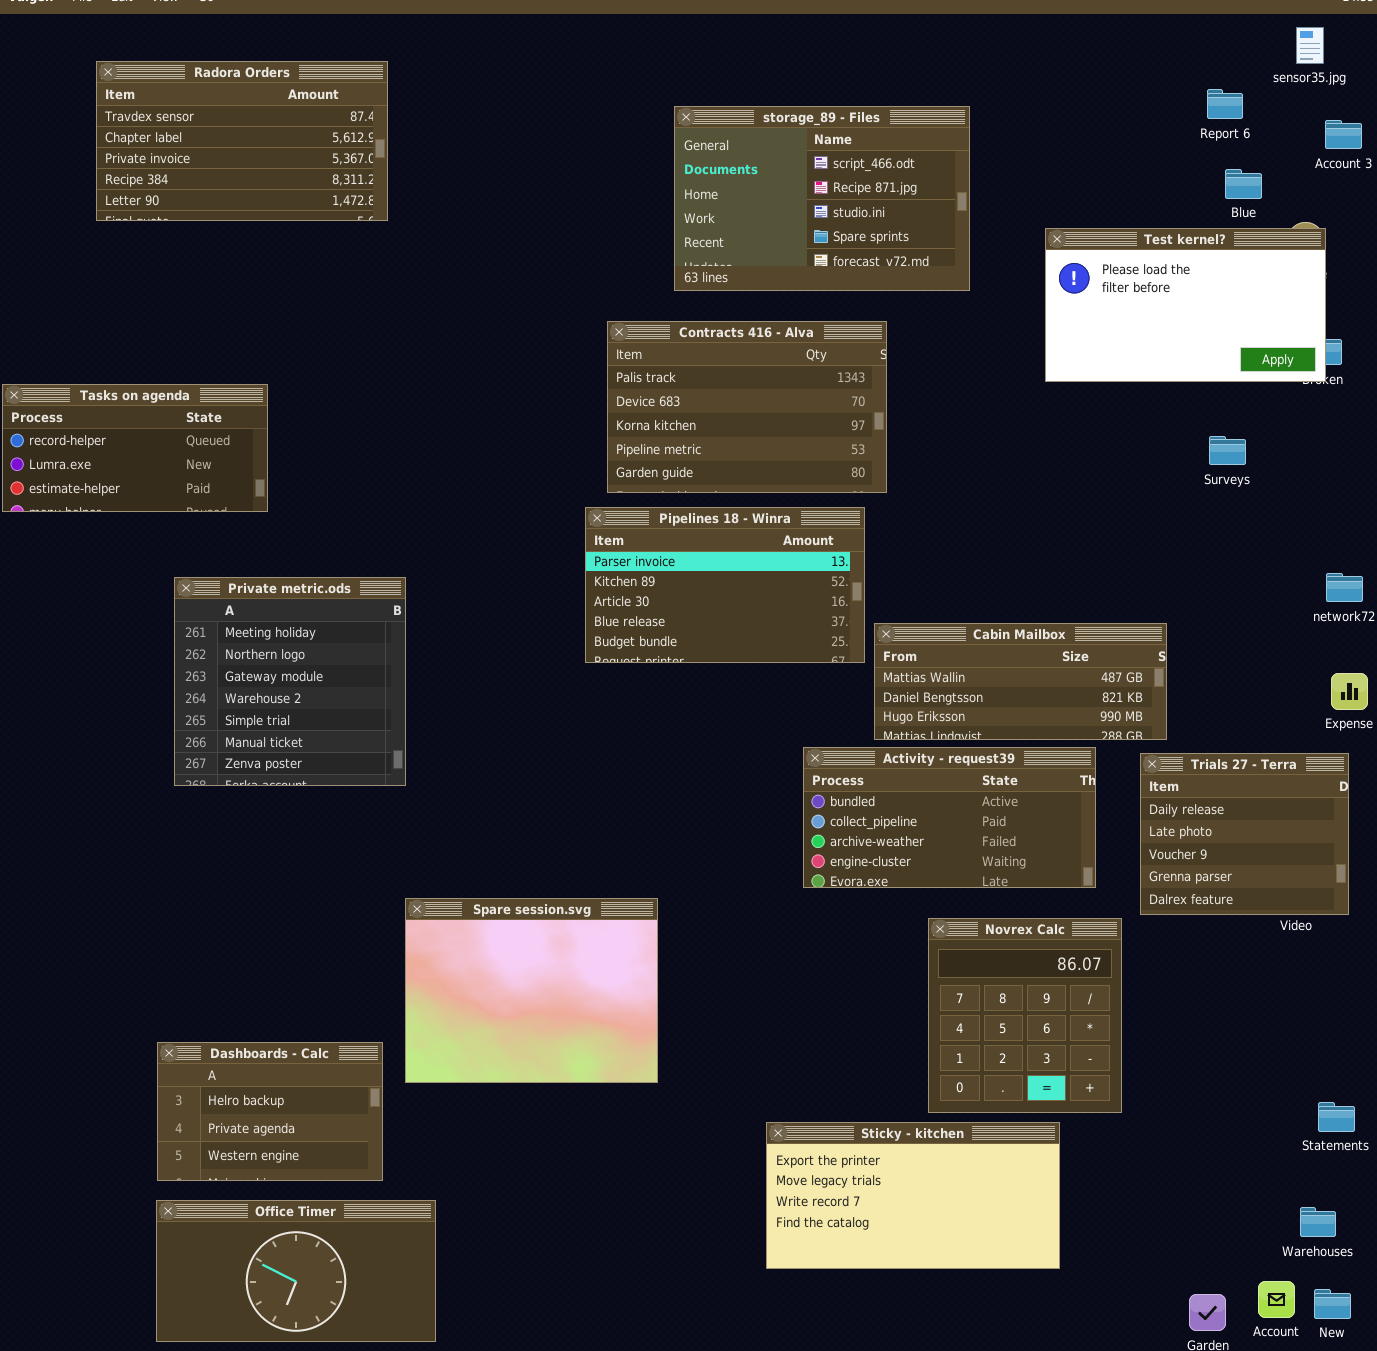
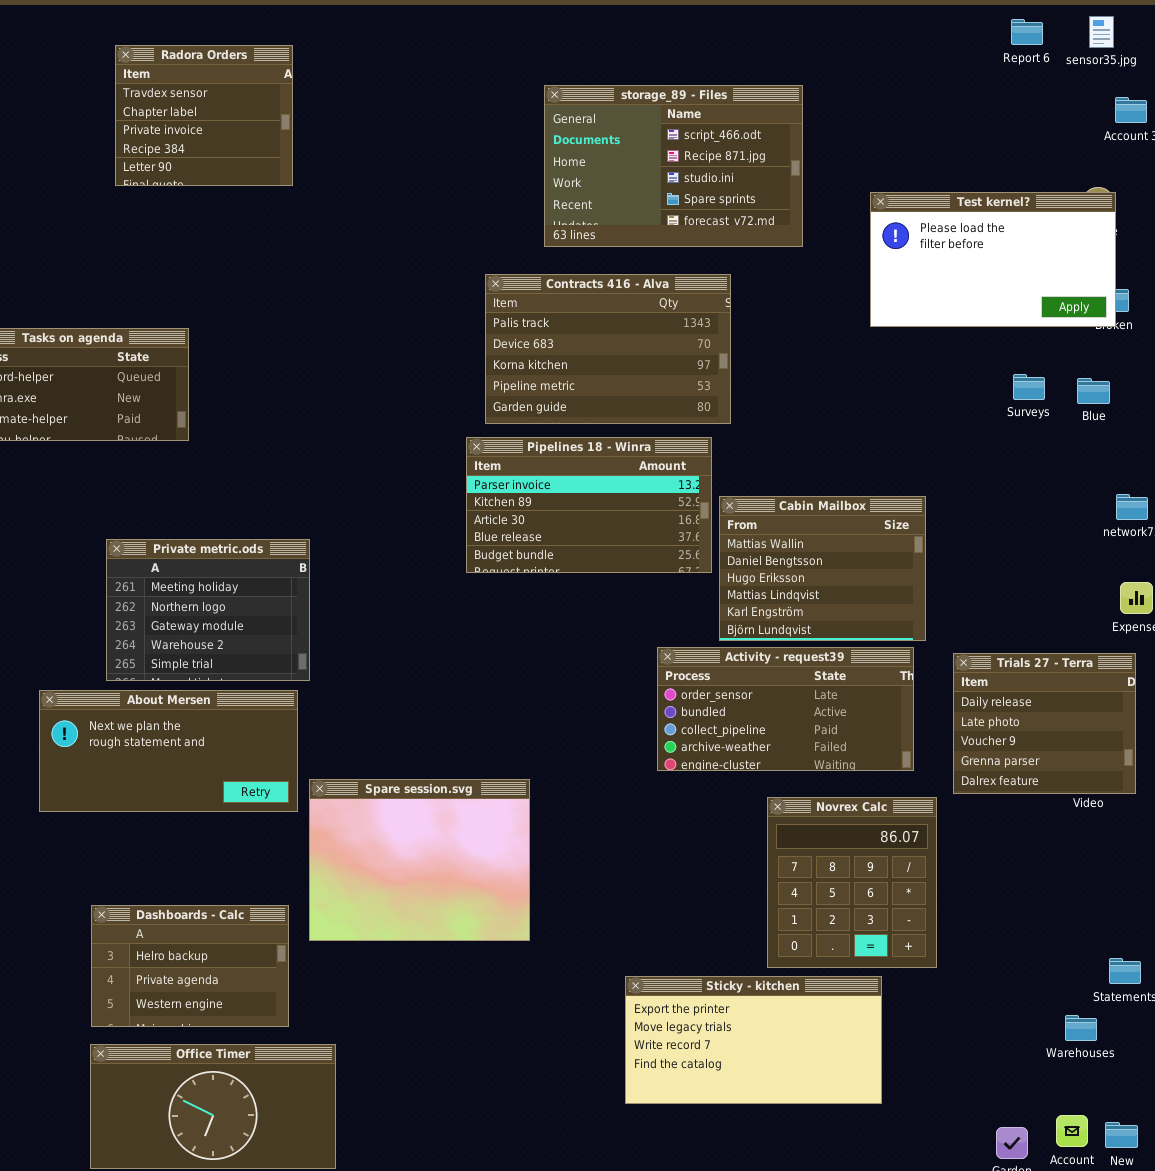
Radora Orders: [96,61,388,221] -> [115,45,293,186], resized
Report 6: [1207,89,1243,119] -> [1011,19,1043,45], moved
Blue: [1225,169,1262,199] -> [1077,378,1110,404], moved
Private metric.ods: [174,577,406,786] -> [106,539,310,681], resized
Cabin Mailbox: [874,623,1167,740] -> [719,496,926,641], resized
Activity - request39: [803,747,1096,888] -> [657,647,914,771], scrolled up 1 row
About Mersen: none -> [39,690,298,812], opened
Warehouses: [1300,1207,1336,1237] -> [1065,1015,1097,1041], moved

